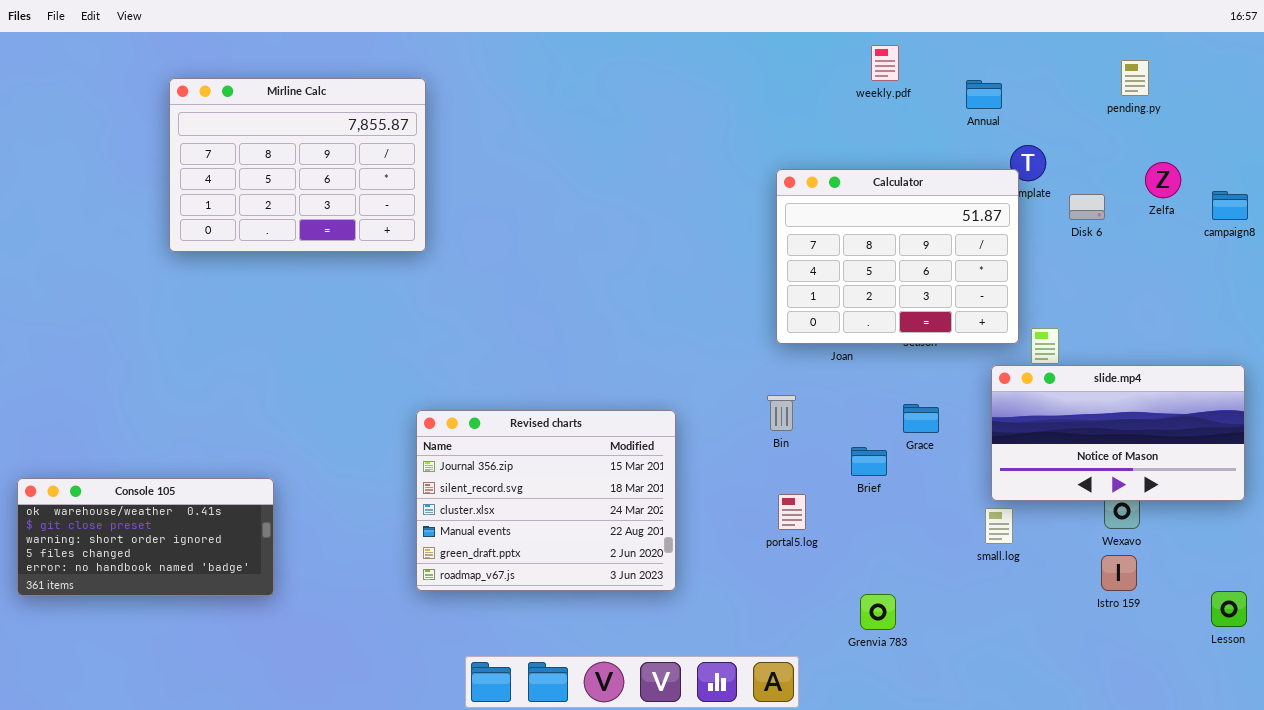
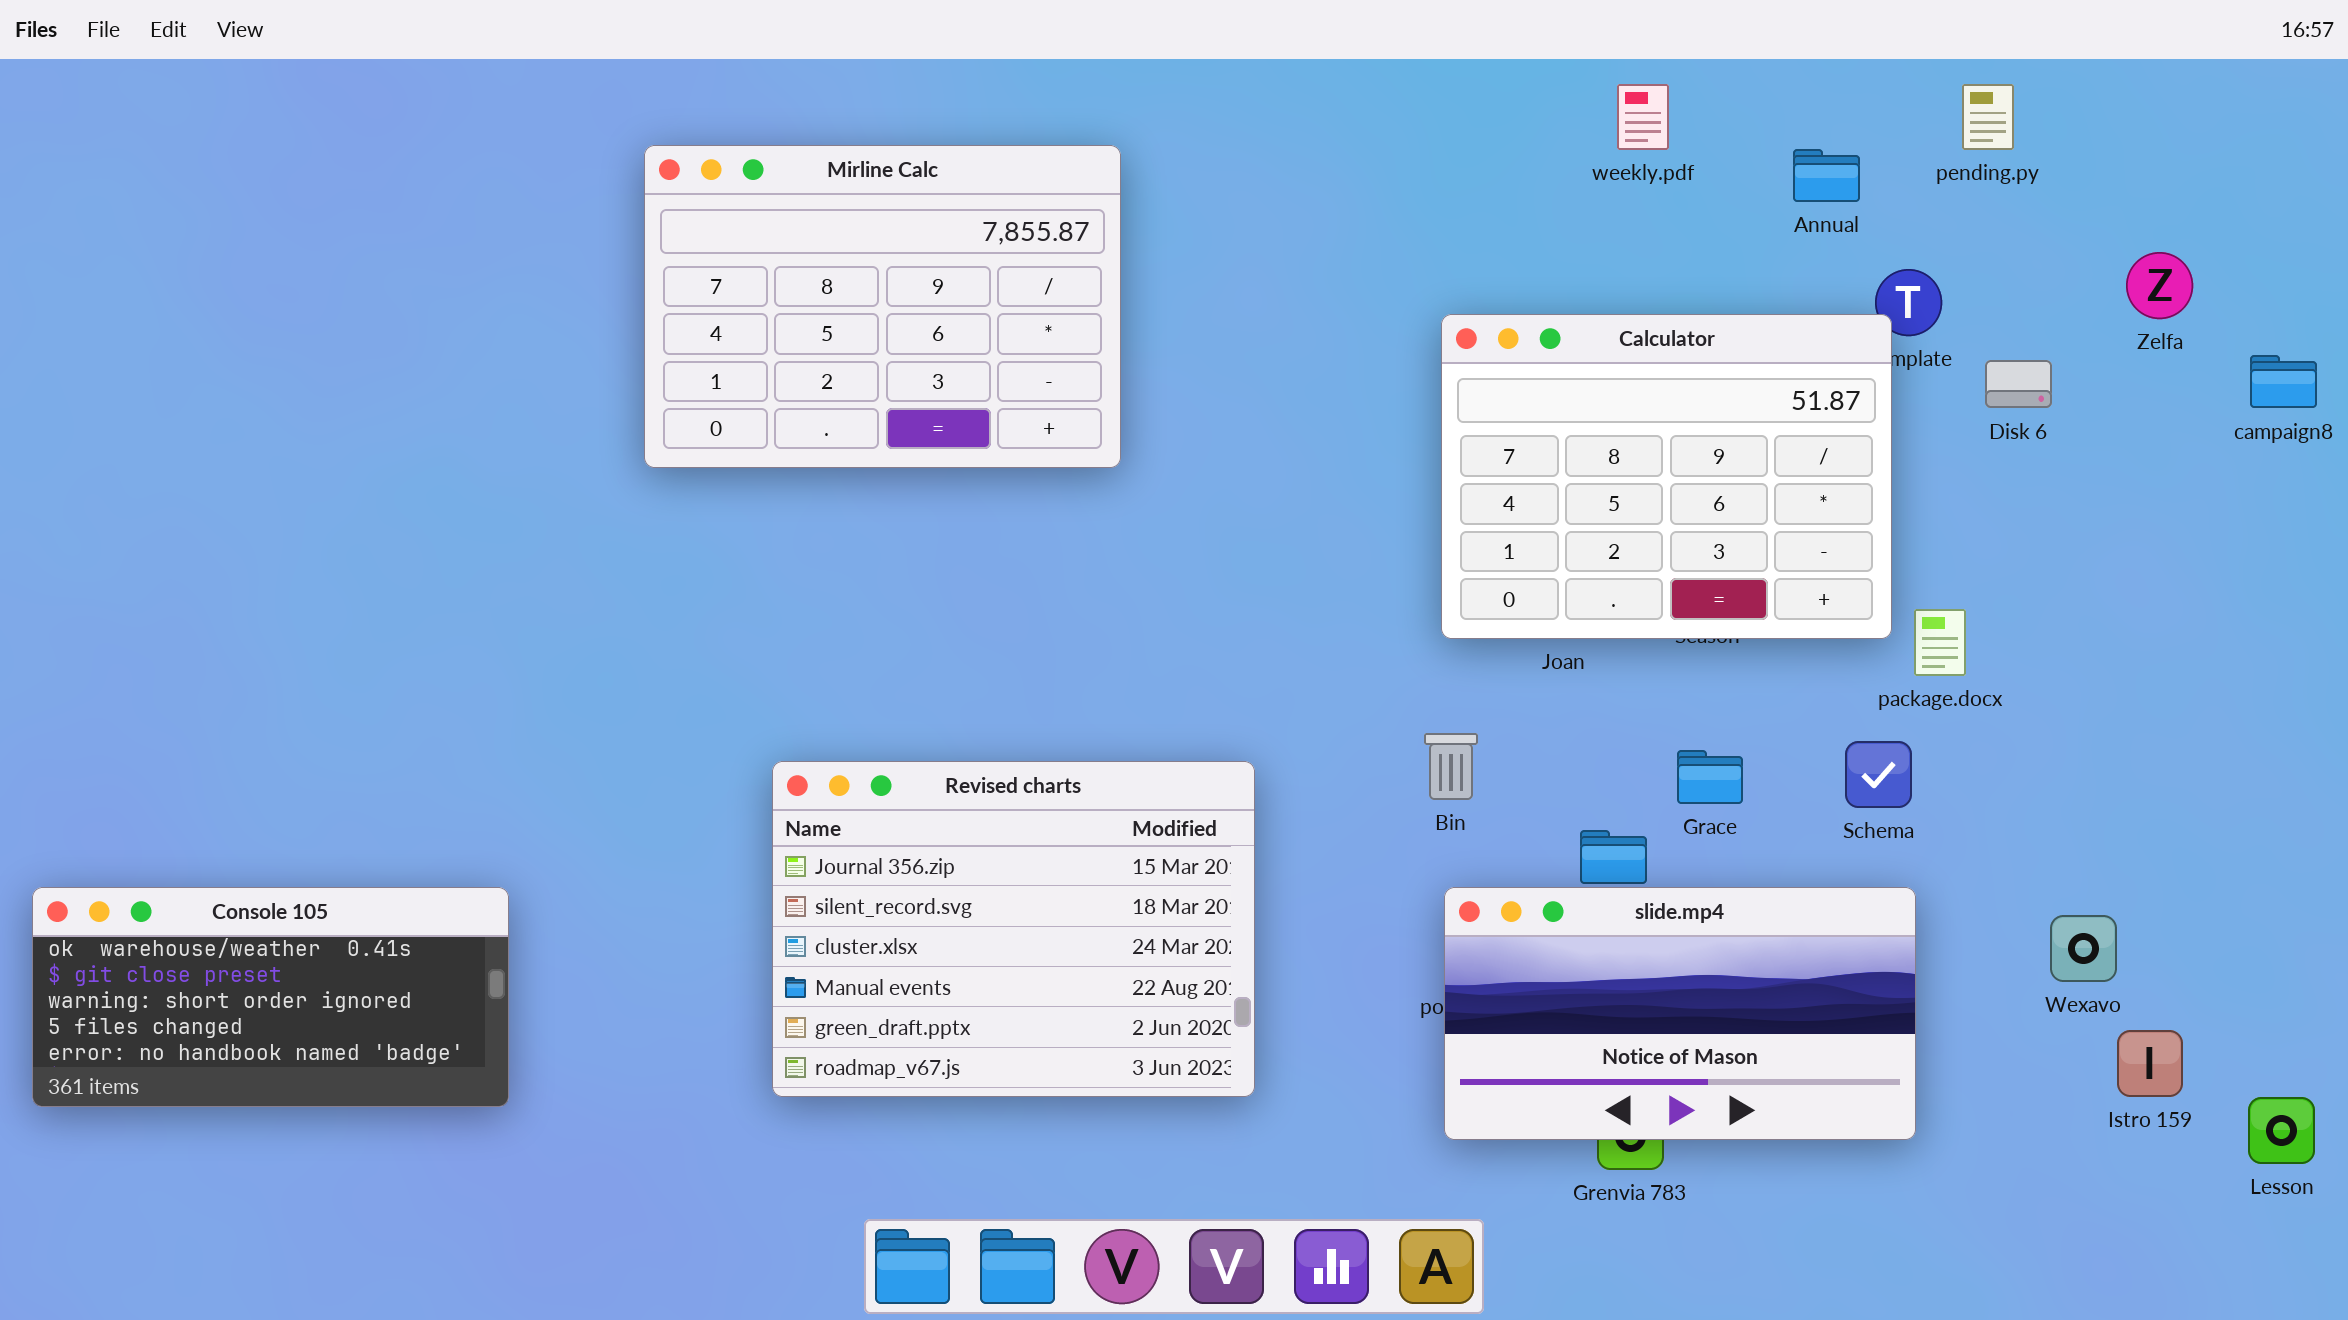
pending.py: [1121,60,1149,96] -> [1962,84,2014,150], moved
Mirline Calc: [169,78,426,252] -> [644,145,1121,468], moved
Zelfa: [1145,162,1181,198] -> [2126,252,2193,319], moved
slide.mp4: [991,365,1245,501] -> [1444,887,1916,1140], moved
Istro 159: [1101,555,1137,591] -> [2117,1030,2183,1097], moved

